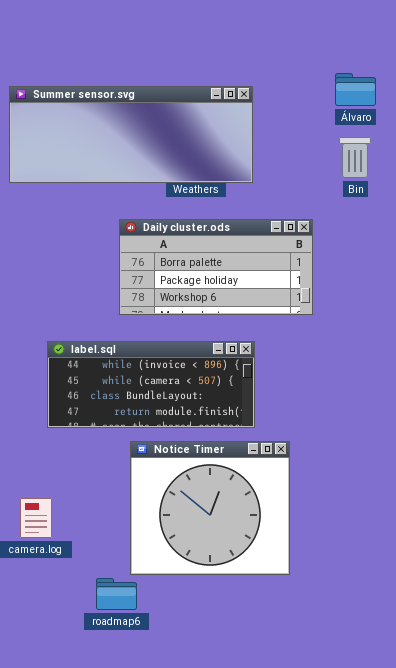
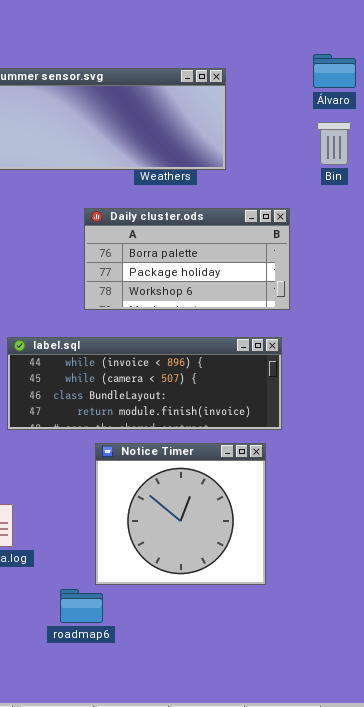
label.sql: [47,341,255,428] -> [7,337,282,430], resized

